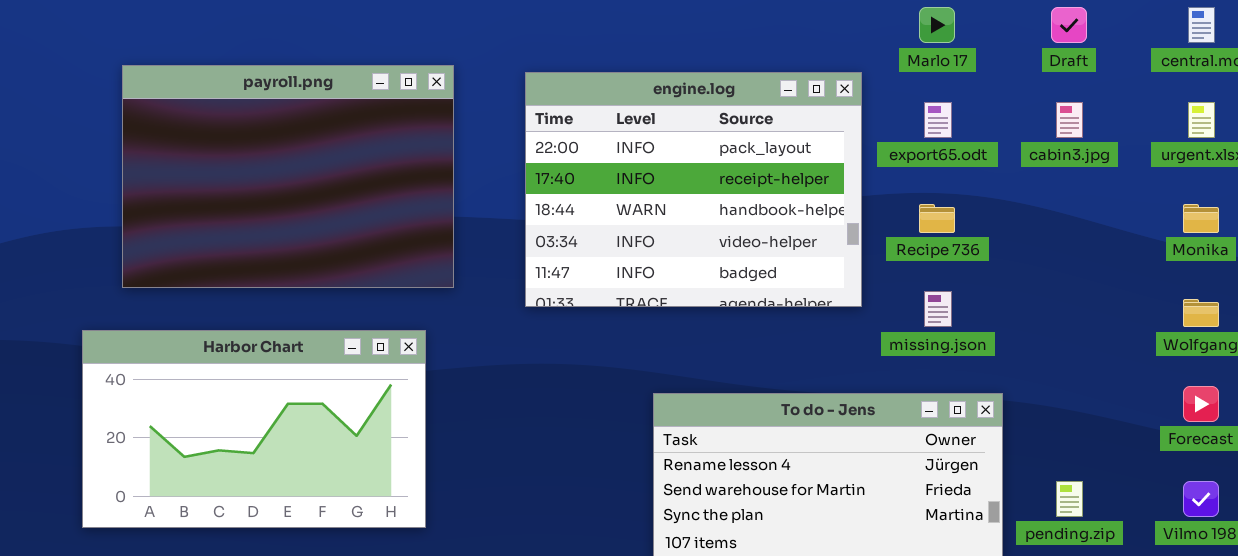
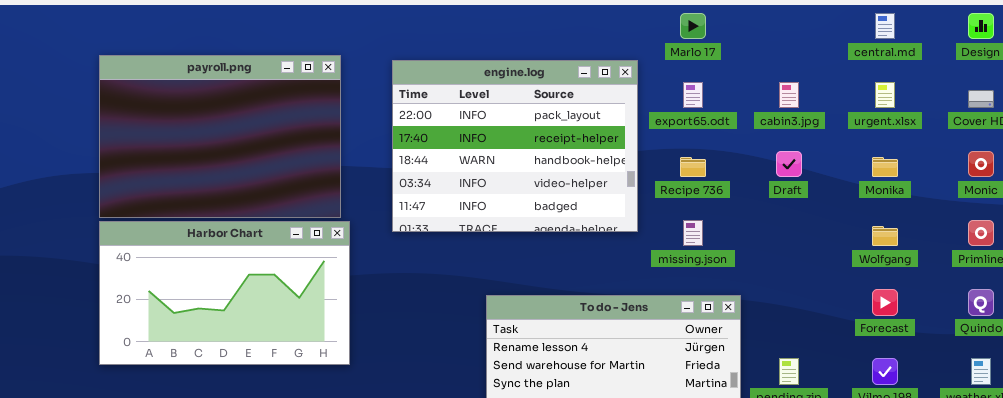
Draft: [1051,7,1087,43] -> [776,151,802,177], moved
Harbor Chart: [82,330,426,528] -> [99,221,350,365], moved

